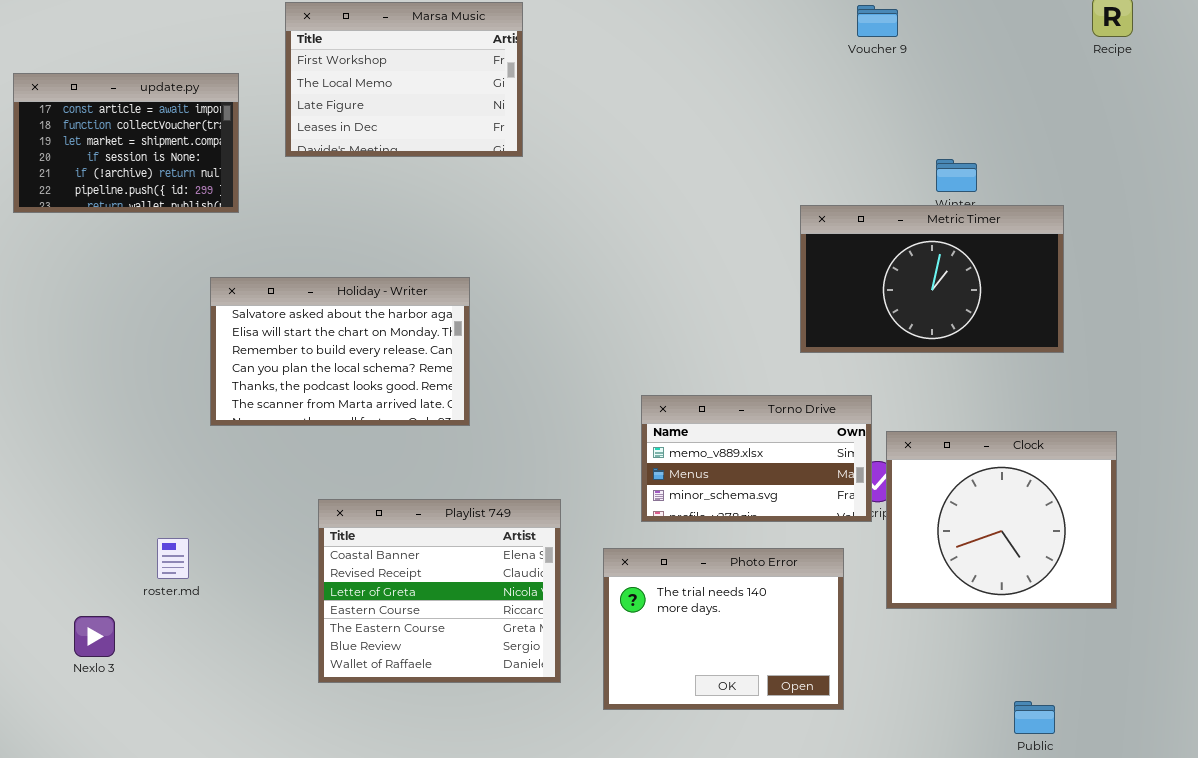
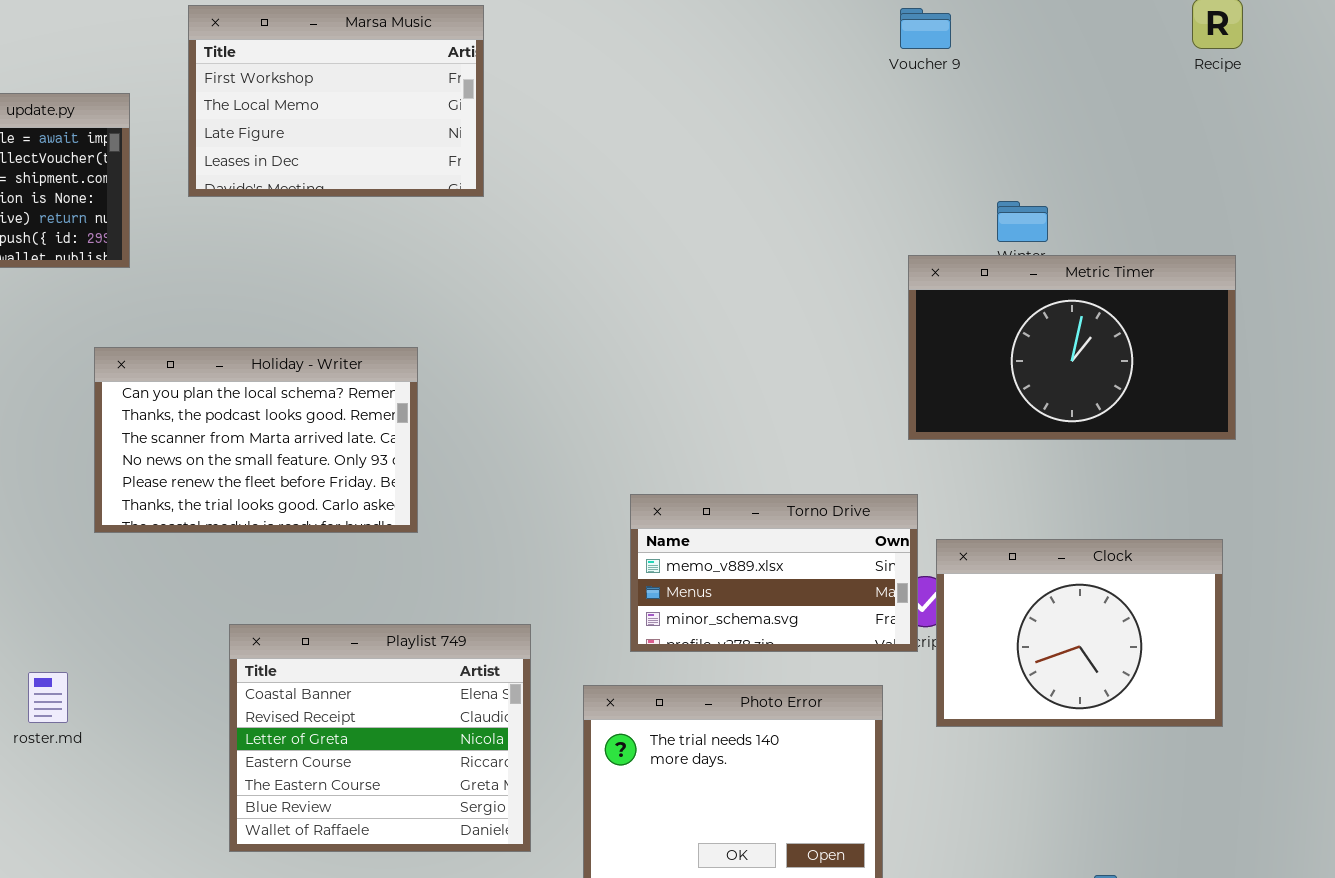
Metric Timer: [800,205,1064,353] -> [908,255,1236,440], moved
Holiday - Writer: [210,277,470,426] -> [94,347,418,533], scrolled down 3 rows
Clock: [886,431,1117,609] -> [936,539,1223,727], resized

